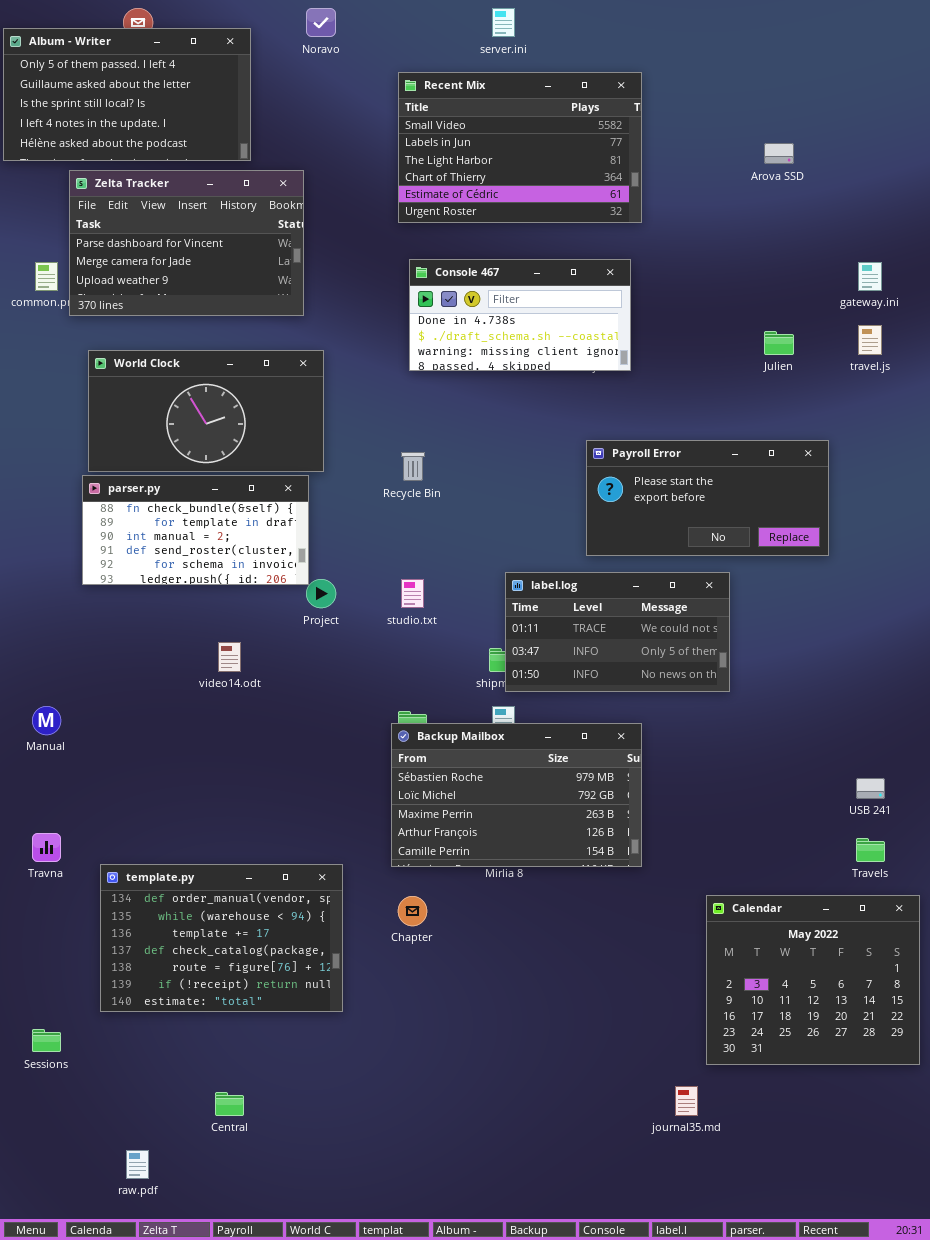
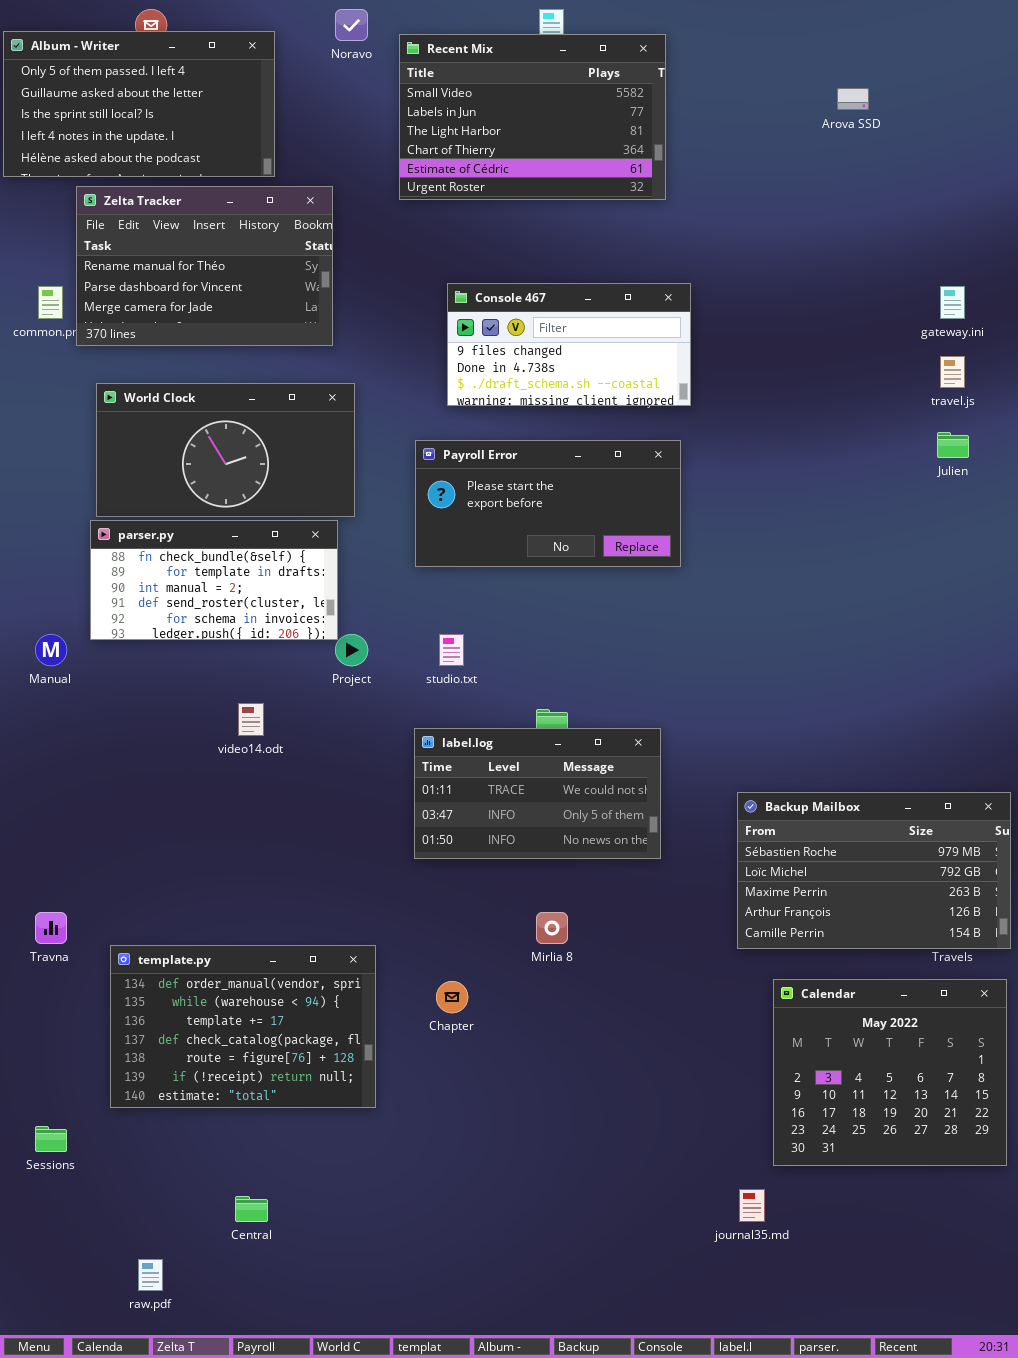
Recent Mix: [398,72,642,223] -> [399,34,666,200], moved
Arova SSD: [764,143,794,164] -> [837,88,869,110], moved
Zelta Tracker: [69,170,304,316] -> [76,186,333,346], scrolled up 1 row
Console 467: [409,259,631,371] -> [447,283,691,406], scrolled up 1 row
Julien: [764,331,794,355] -> [937,432,969,458], moved
Payroll Error: [586,440,829,556] -> [415,440,681,567], moved
label.log: [505,572,730,692] -> [414,728,661,859], moved
Manual: [32,706,61,735] -> [35,634,67,666], moved
Backup Mailbox: [391,723,642,867] -> [737,792,1011,949], moved

